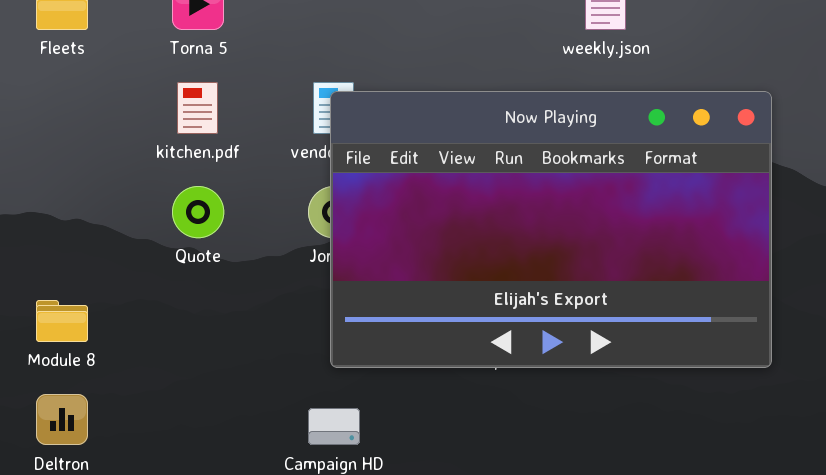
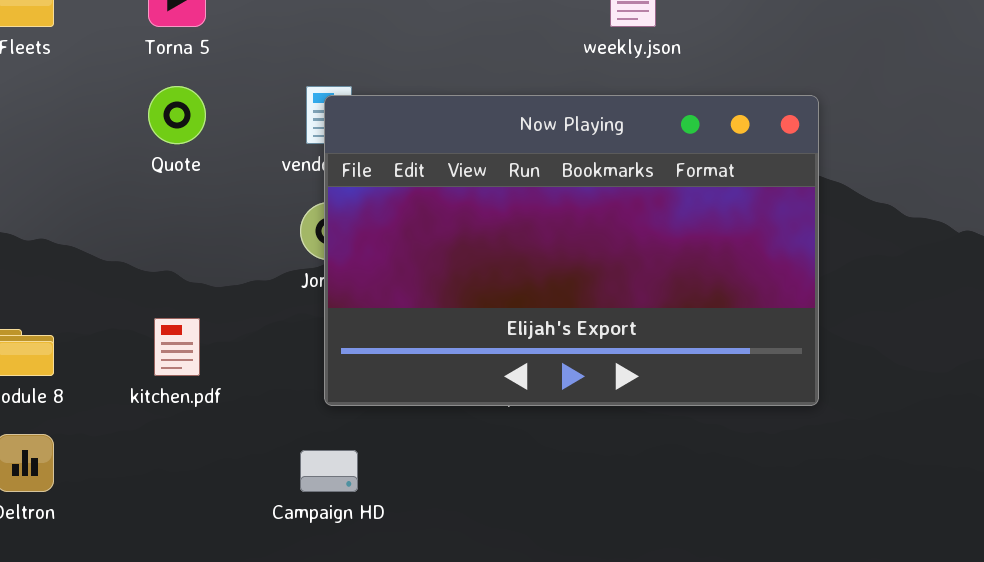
kitchen.pdf: [177,82,218,134] -> [154,318,200,376], moved
Quote: [172,186,224,238] -> [148,86,206,144], moved

